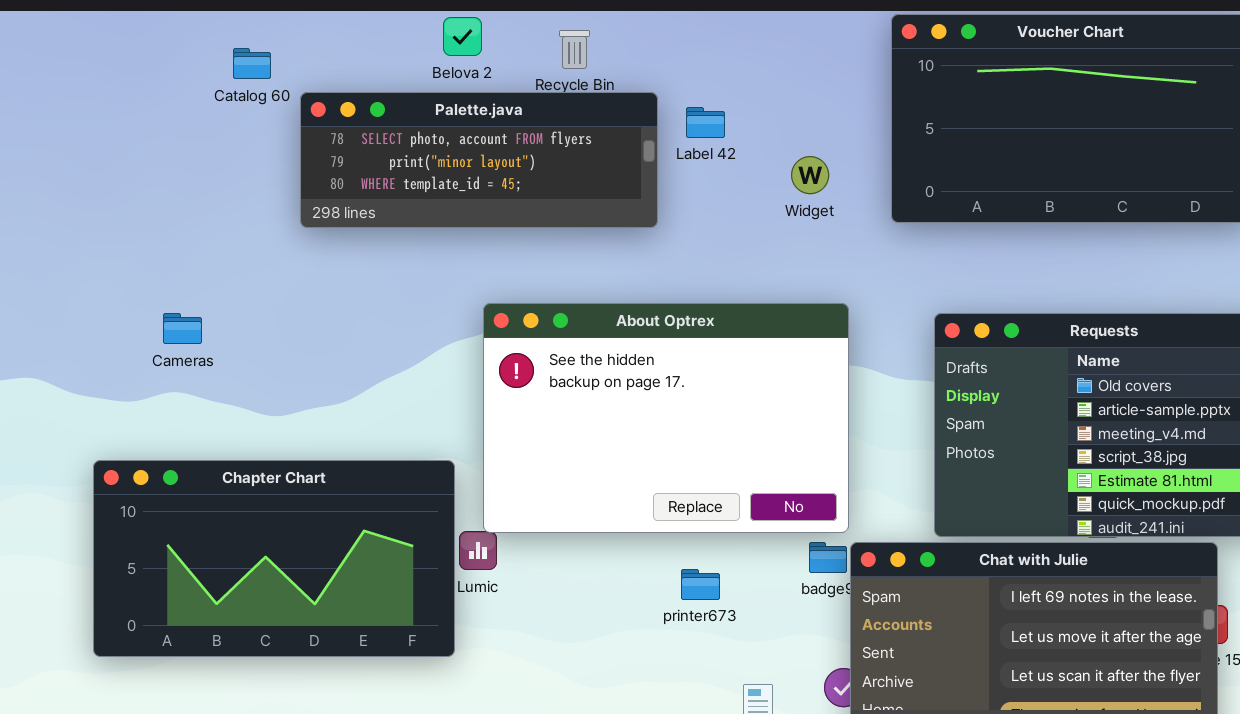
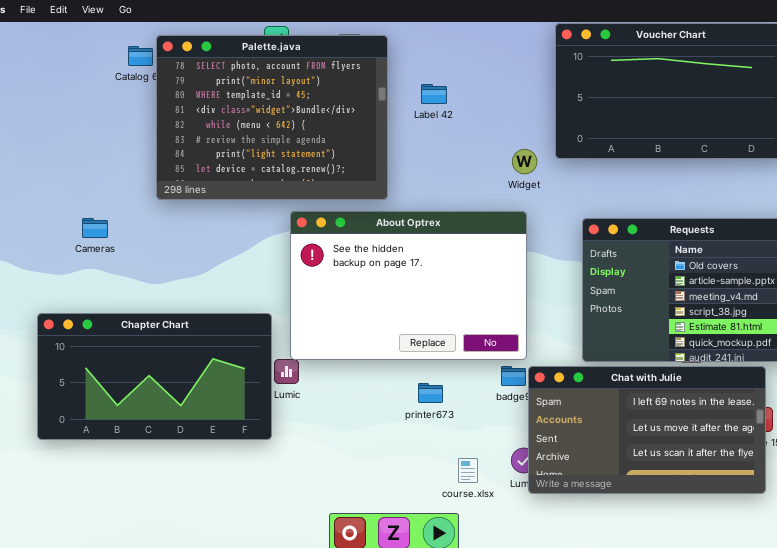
Palette.java: [300,92,658,228] -> [156,35,388,200], moved, resized
Widget: [791,156,829,194] -> [512,149,537,174], moved

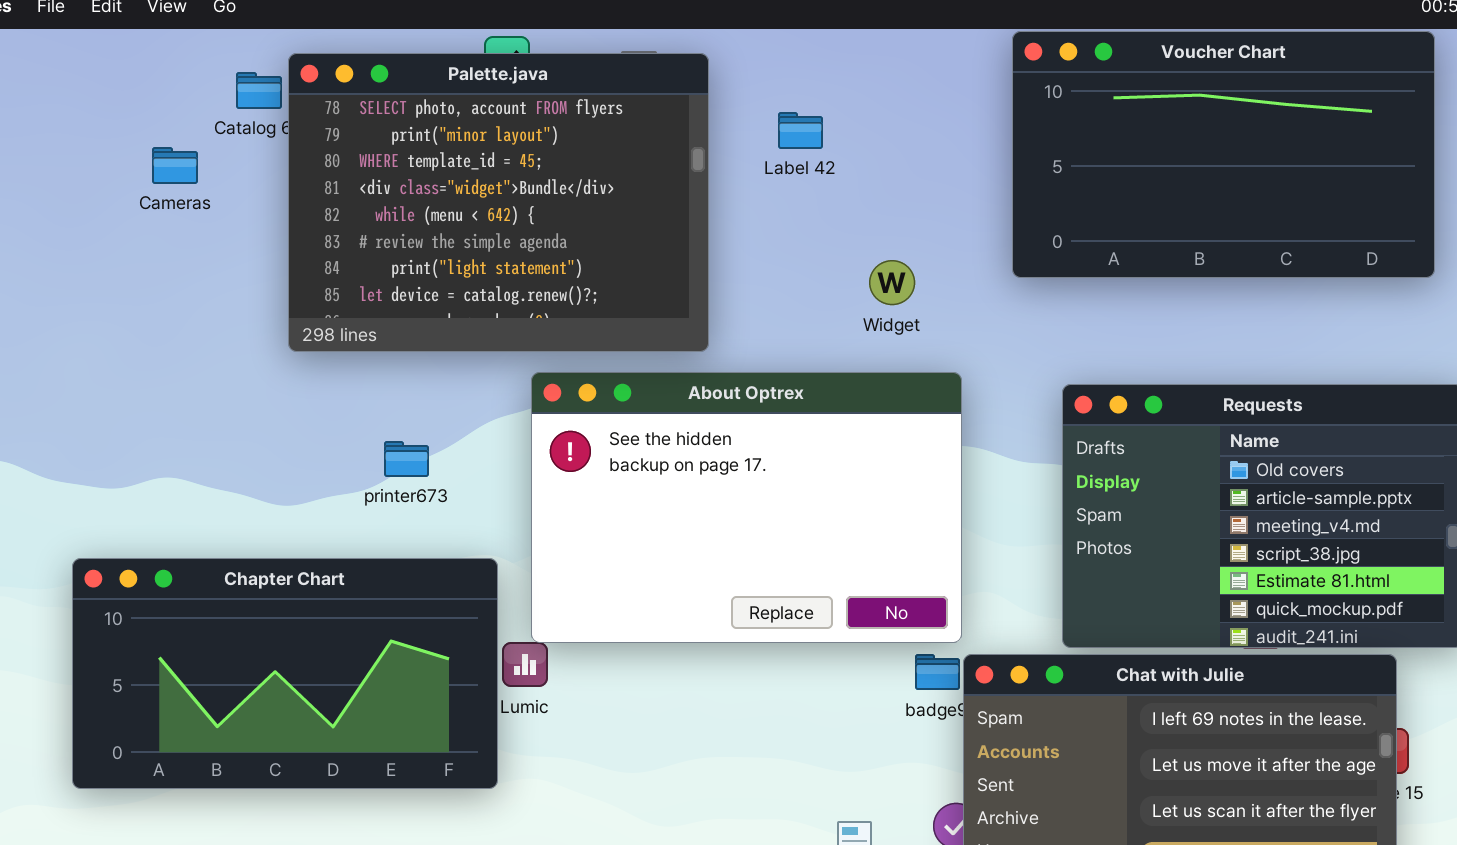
Label 42: [421,84,447,104] -> [778,112,823,149], moved
Widget: [512,149,537,174] -> [869,260,915,305], moved
Cameras: [82,218,108,238] -> [152,147,198,184], moved
printer673: [418,383,443,403] -> [384,441,429,477], moved

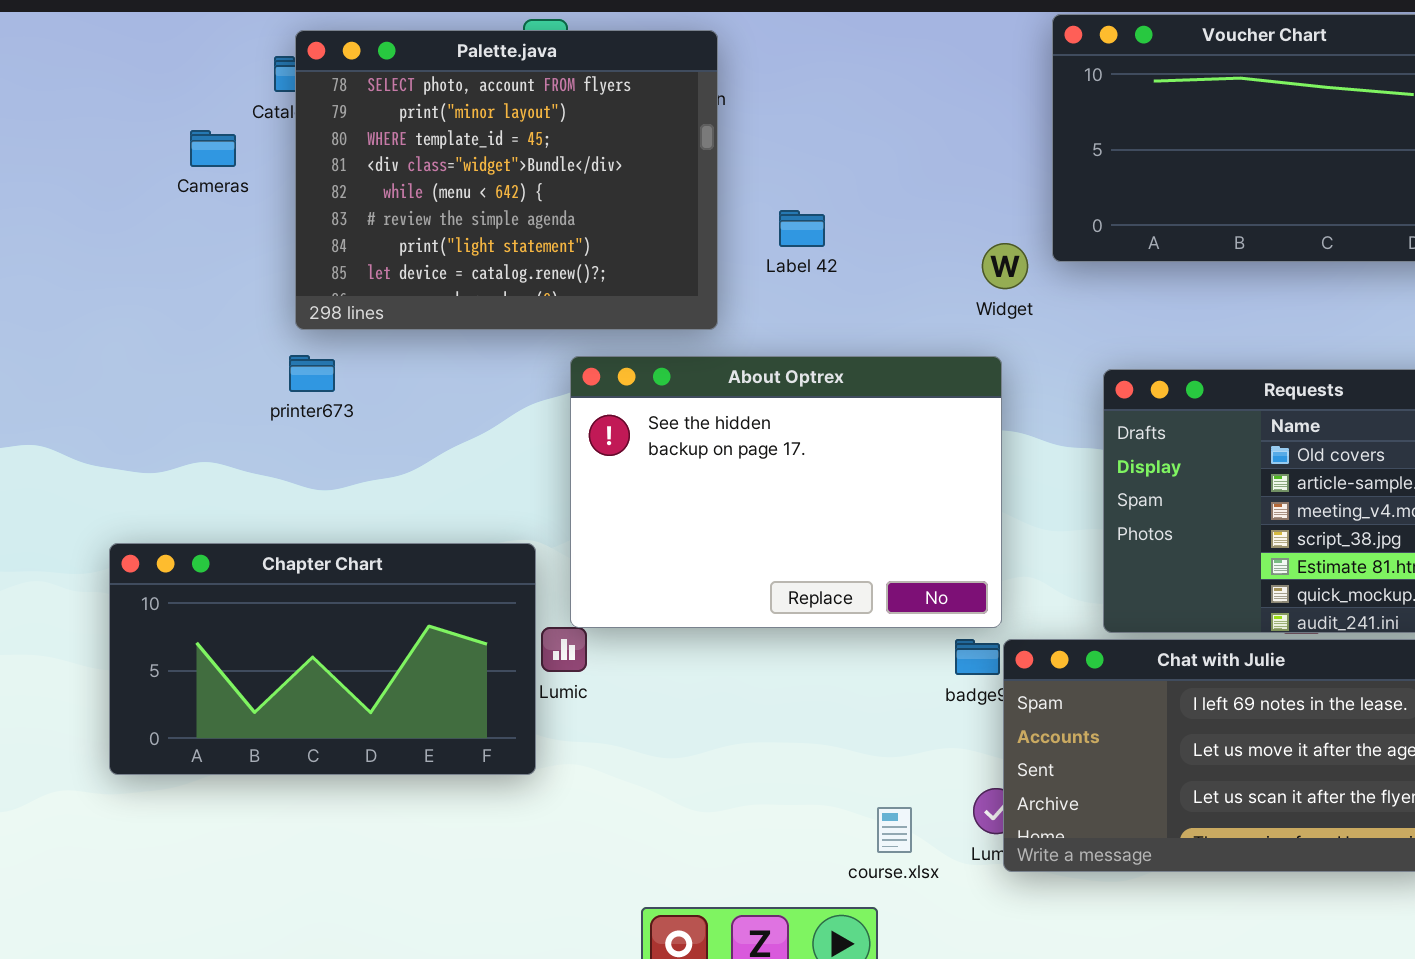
Palette.java: [288,53,709,352] -> [295,30,718,330], moved
Label 42: [778,112,823,149] -> [779,210,825,247], moved
Widget: [869,260,915,305] -> [982,243,1028,289], moved
printer673: [384,441,429,477] -> [289,355,335,392], moved

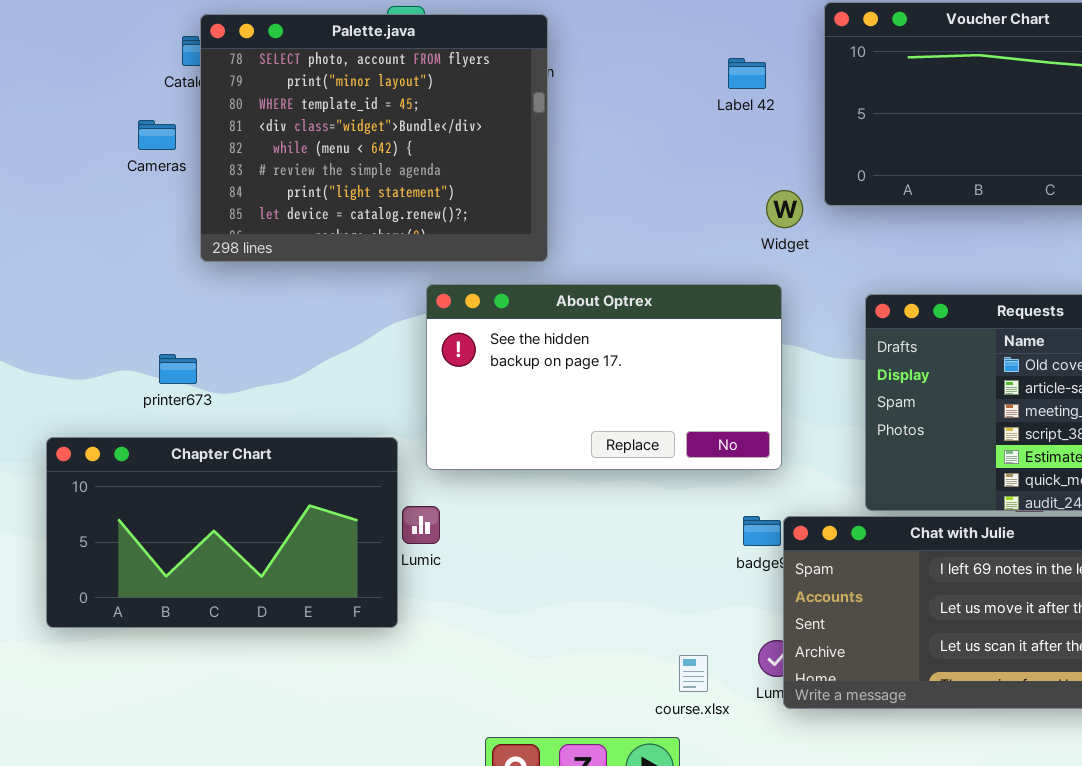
Cameras: [190,130,236,167] -> [138,120,176,150], moved
Label 42: [779,210,825,247] -> [728,58,766,89], moved
printer673: [289,355,335,392] -> [159,354,197,384], moved
About Optrex: [570,356,1002,628] -> [426,284,782,470], resized

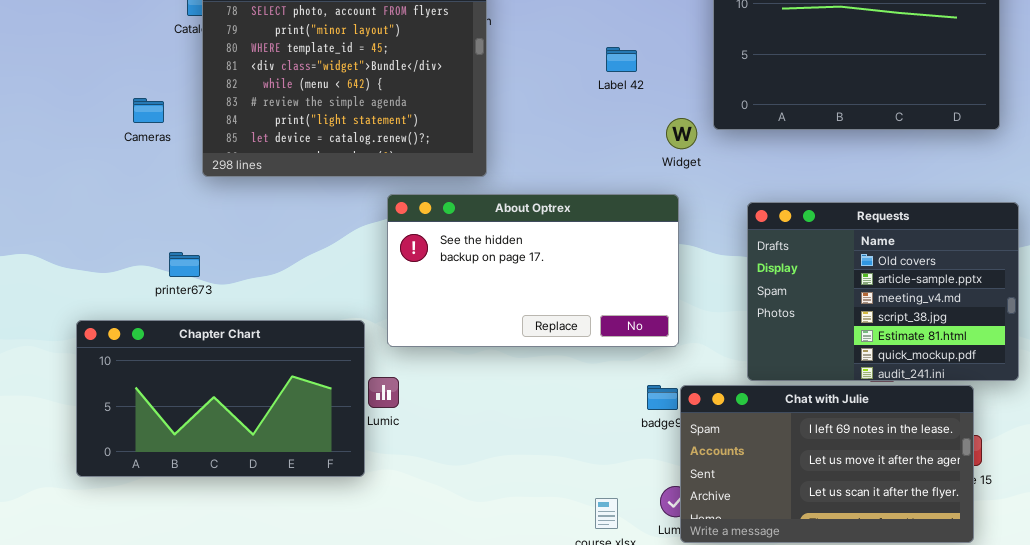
Label 42: [728,58,766,89] -> [606,47,637,72], moved
Cameras: [138,120,176,150] -> [133,98,164,123], moved

